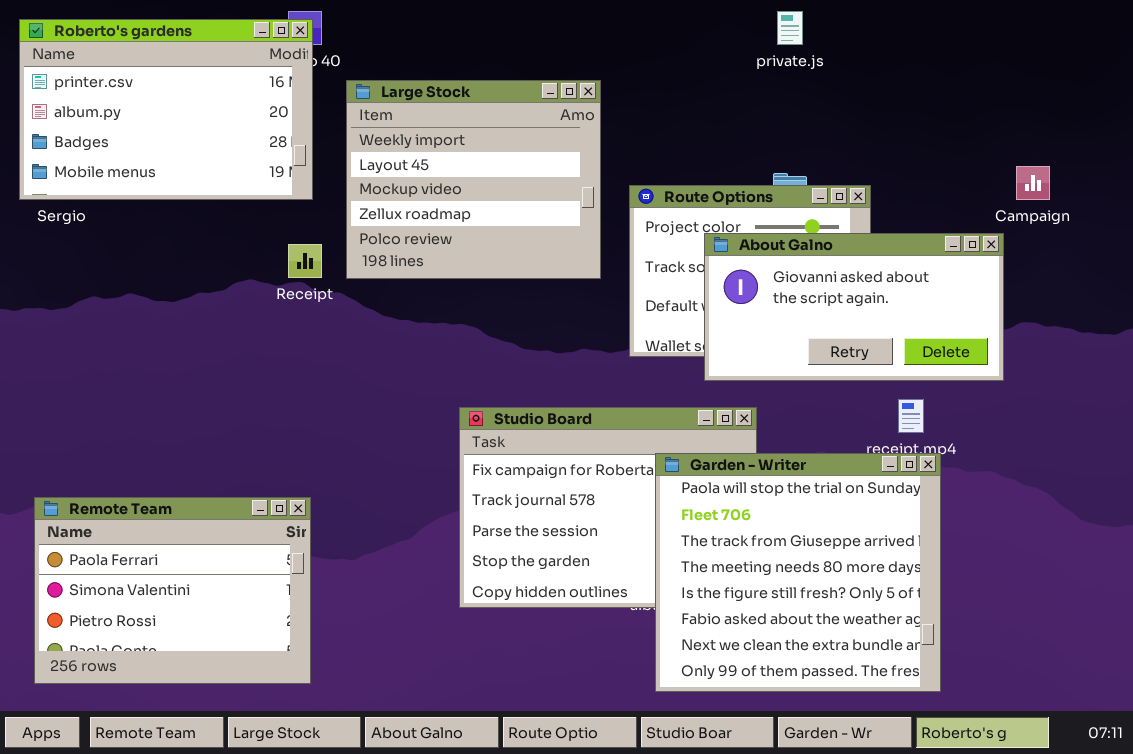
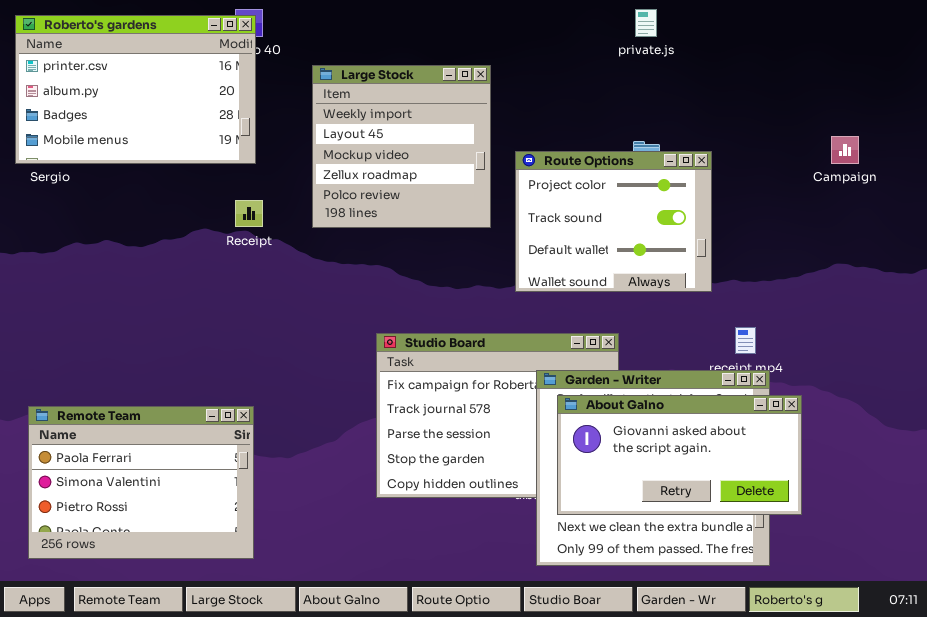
Large Stock: [346,80,601,279] -> [312,65,491,228], resized
About Galno: [704,233,1004,381] -> [557,395,802,515], moved

